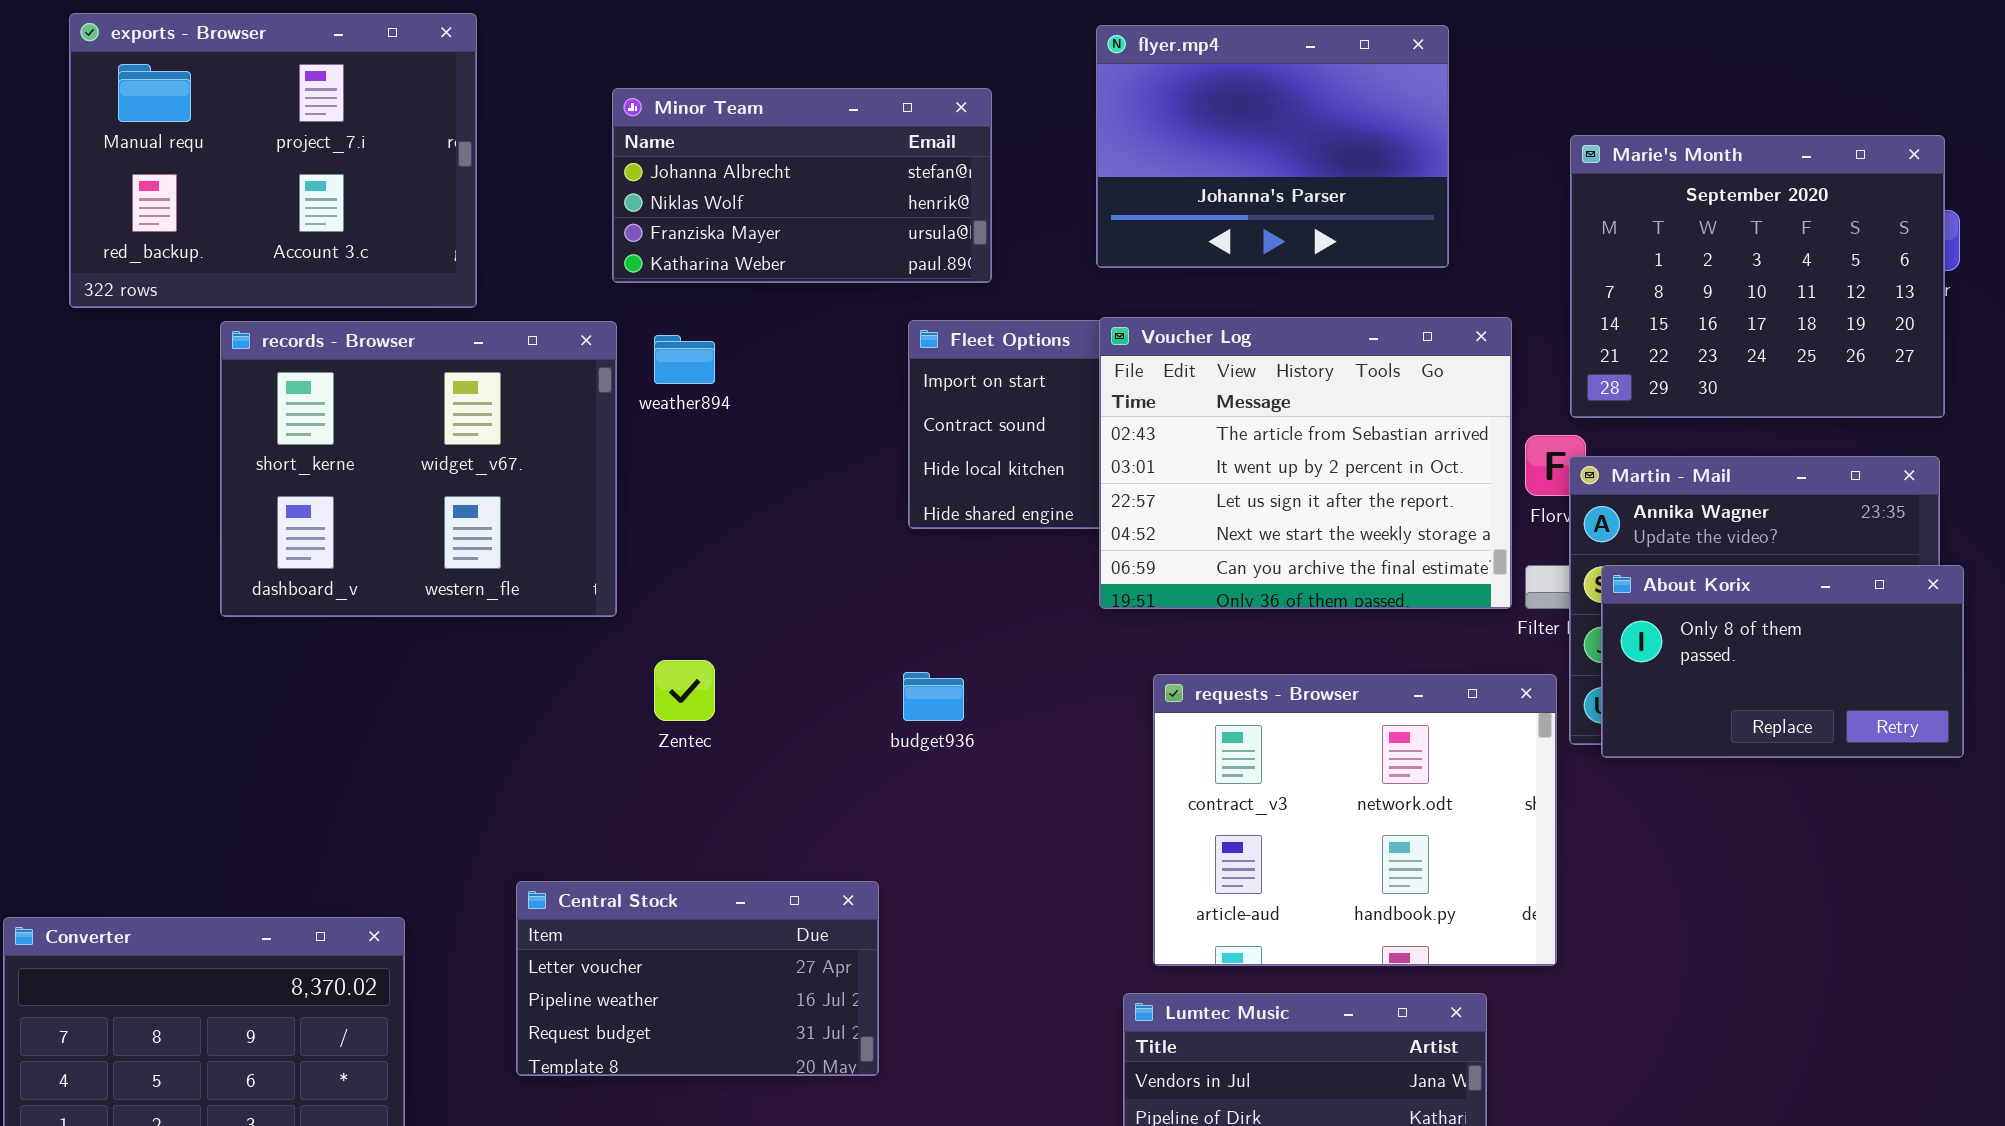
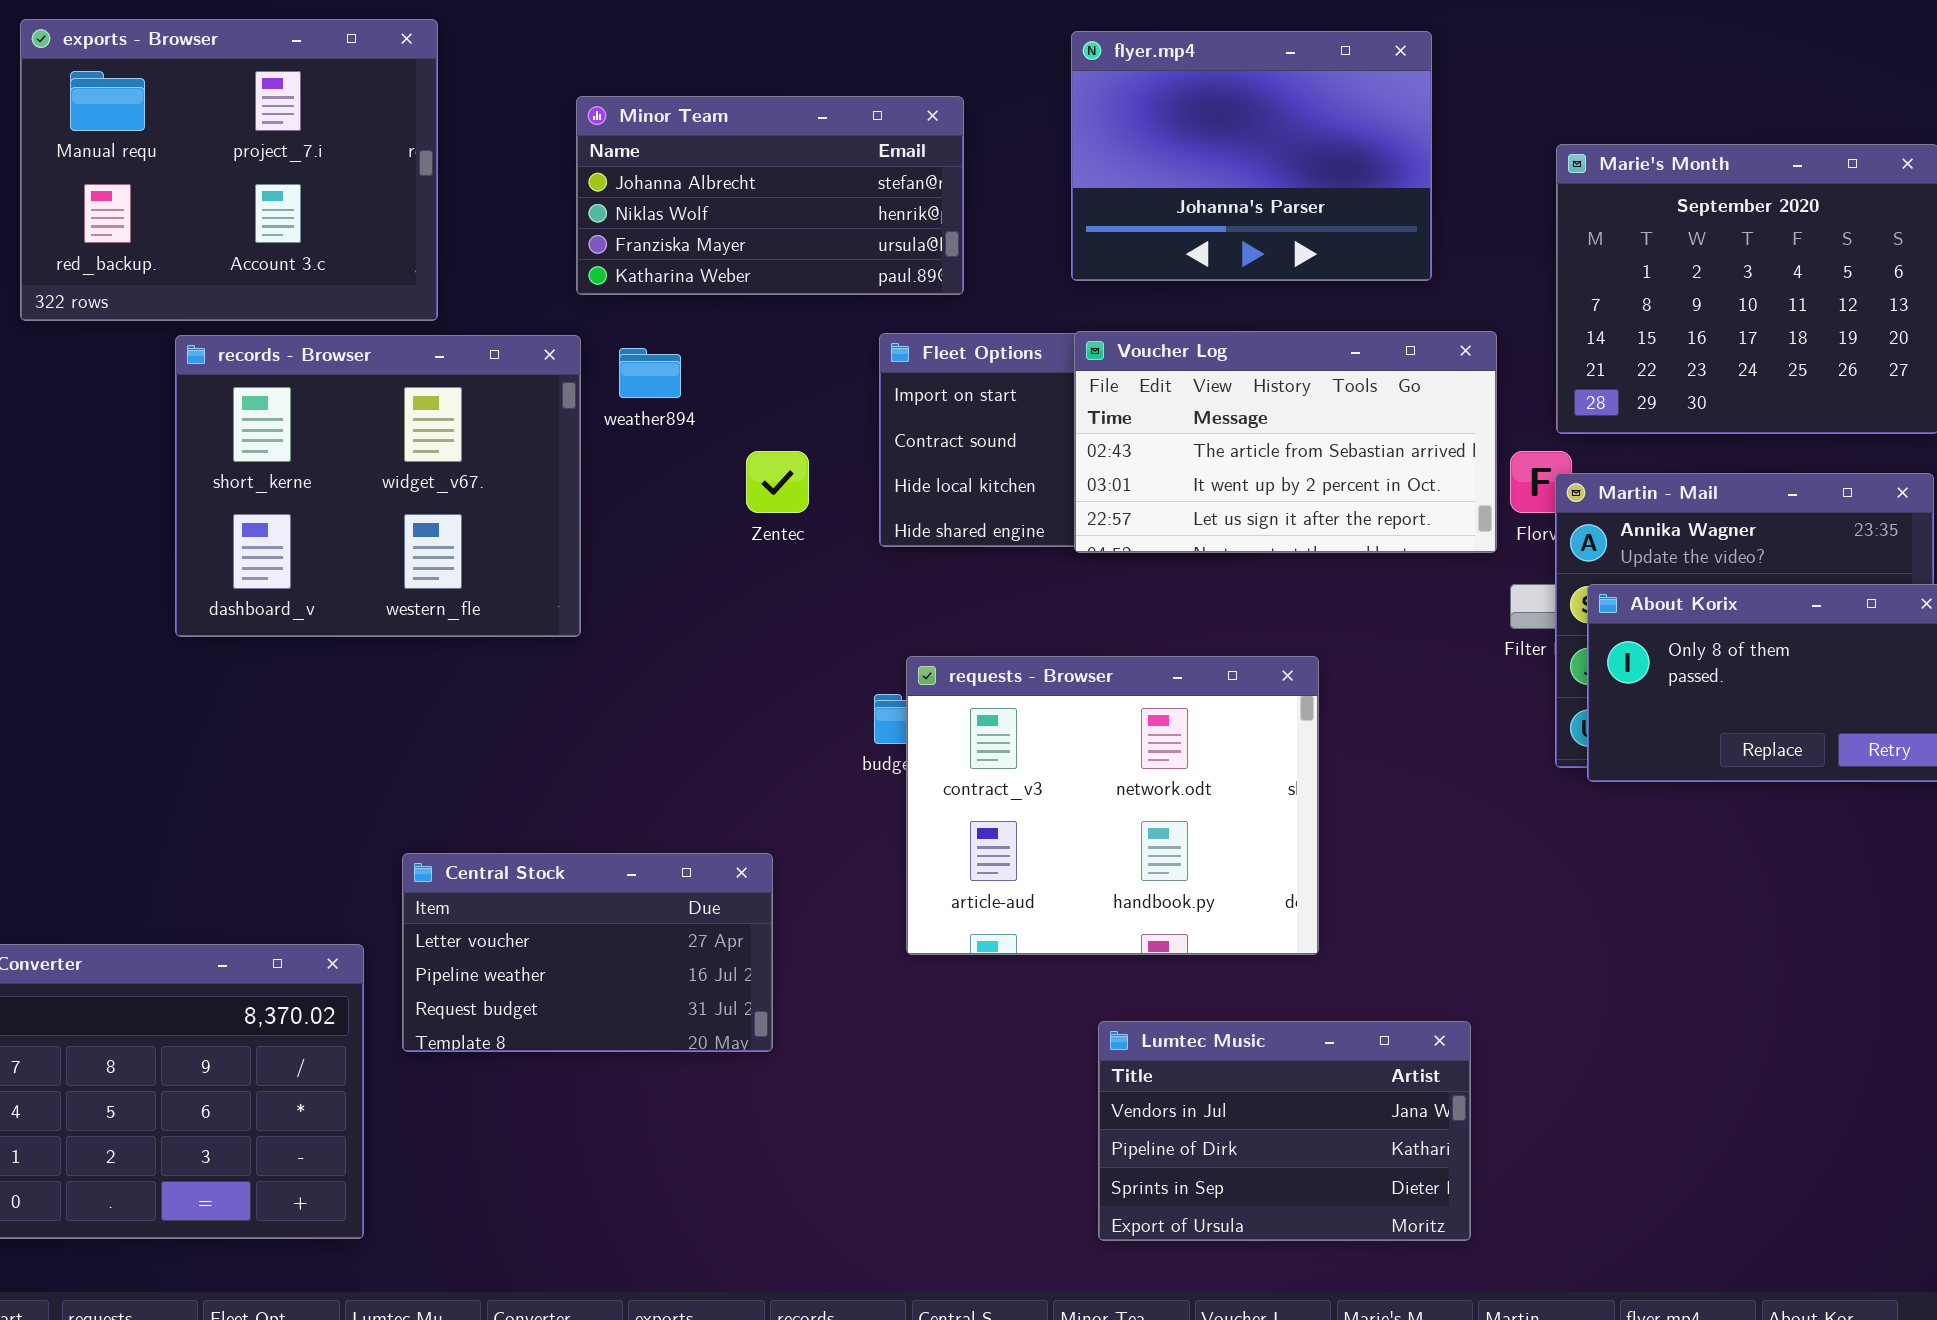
Voucher Log: [1099,317,1512,609] -> [1074,331,1497,553], resized
Zentec: [654,660,715,721] -> [746,451,809,513], moved
requests - Browser: [1153,674,1557,966] -> [906,656,1319,955], moved
Central Stock: [516,881,879,1076] -> [402,853,773,1052], moved

